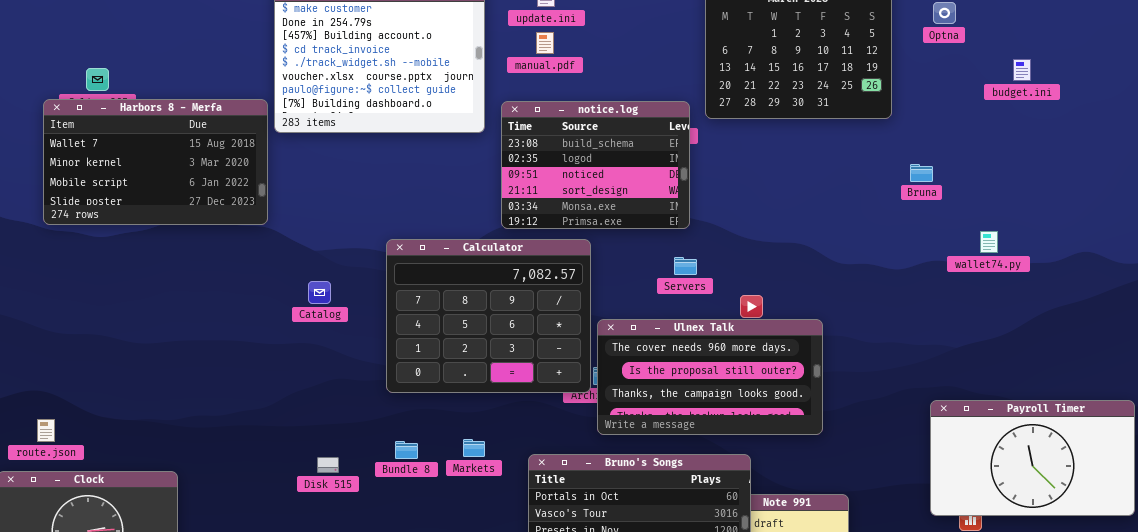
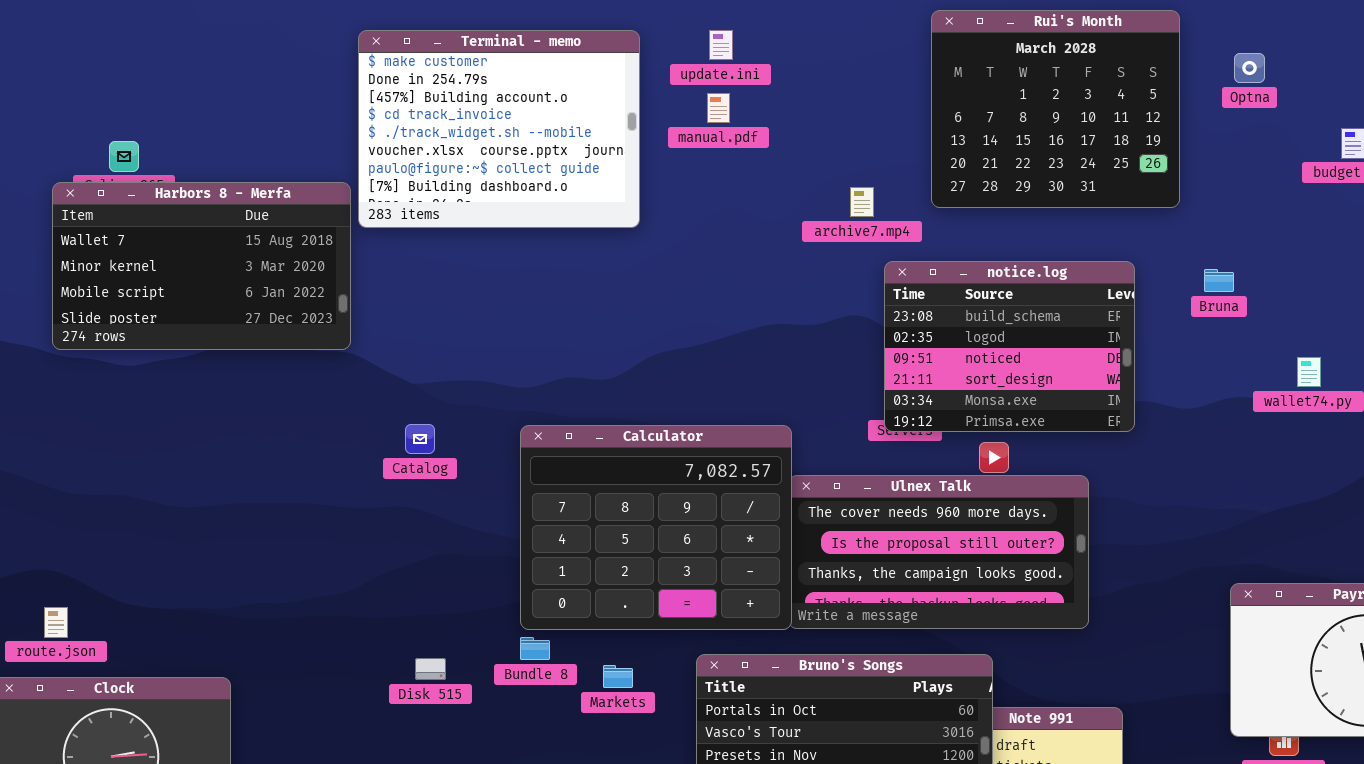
notice.log: [501,101,690,229] -> [884,261,1135,432], moved
Calculator: [386,239,591,393] -> [520,425,792,630], moved
Markets: [463,439,485,457] -> [603,665,633,688], moved

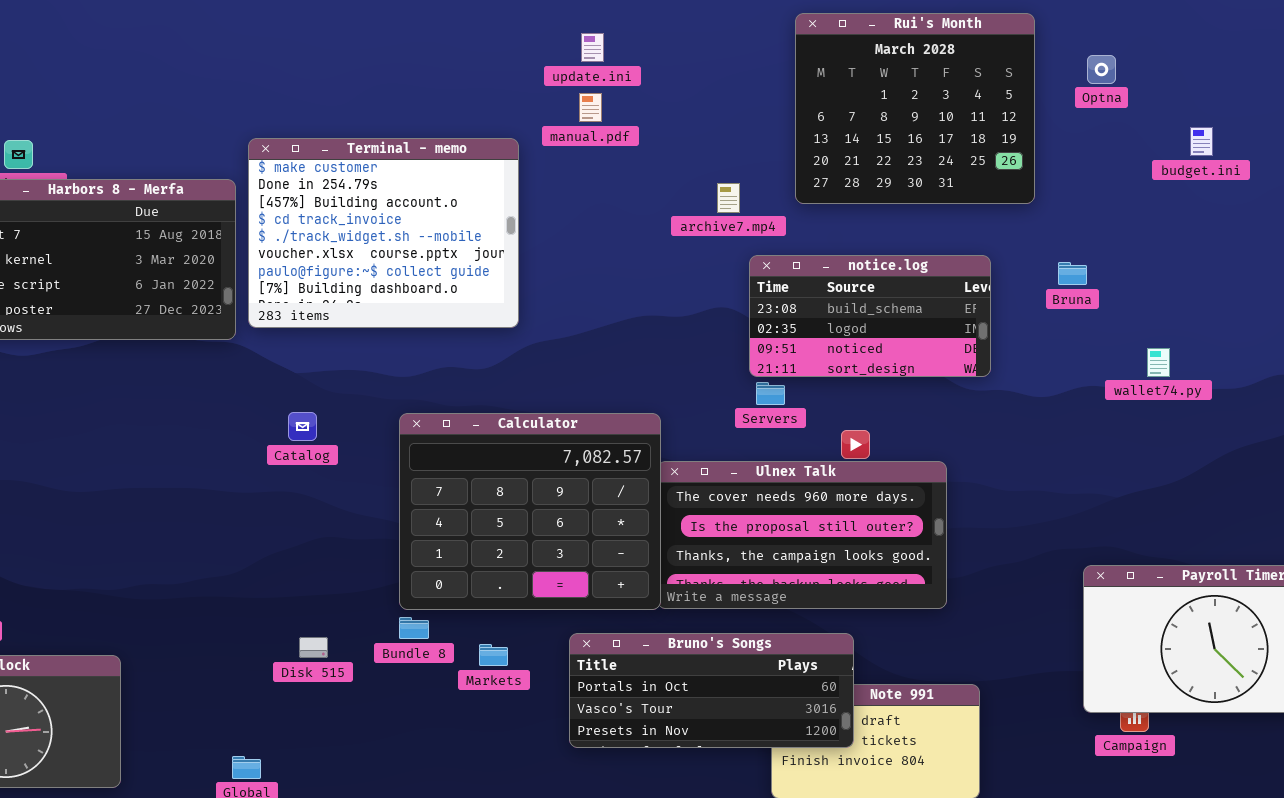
Terminal - memo: [358,30,640,228] -> [248,138,519,328], moved
notice.log: [884,261,1135,432] -> [749,255,991,377], resized

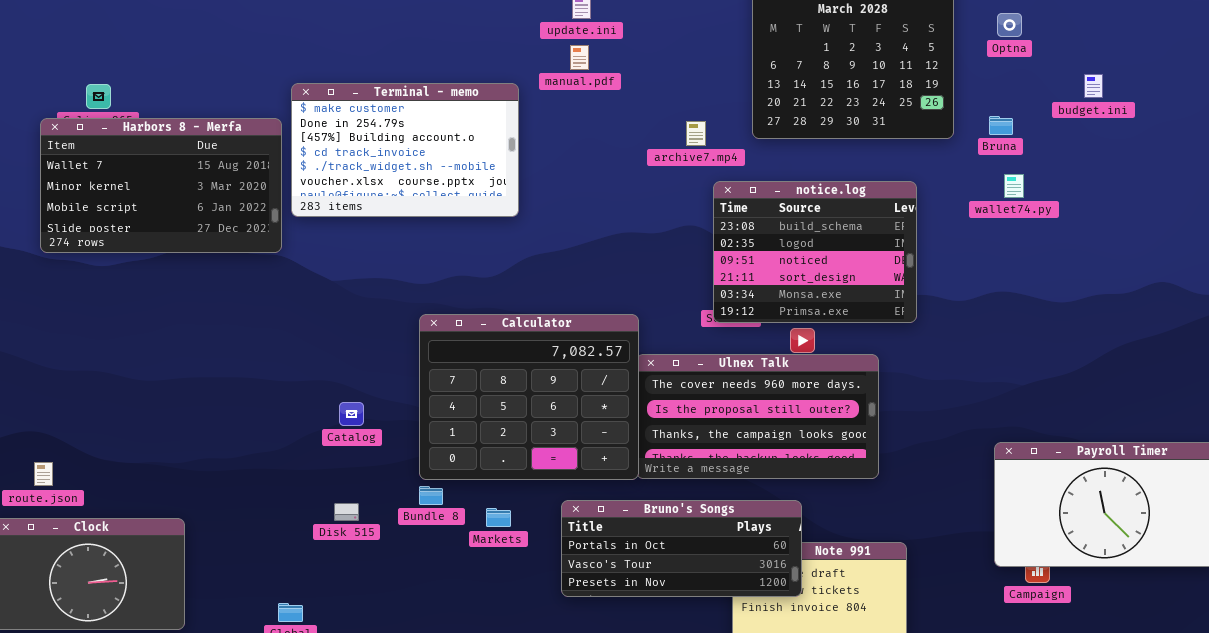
Terminal - memo: [248,138,519,328] -> [291,83,519,217], resized
notice.log: [749,255,991,377] -> [713,181,917,323], resized
Bruna: [1058,262,1087,285] -> [989,116,1013,135], moved
wallet74.py: [1147,348,1170,377] -> [1004,174,1024,198], moved
Catalog: [288,412,317,441] -> [339,402,364,426], moved

